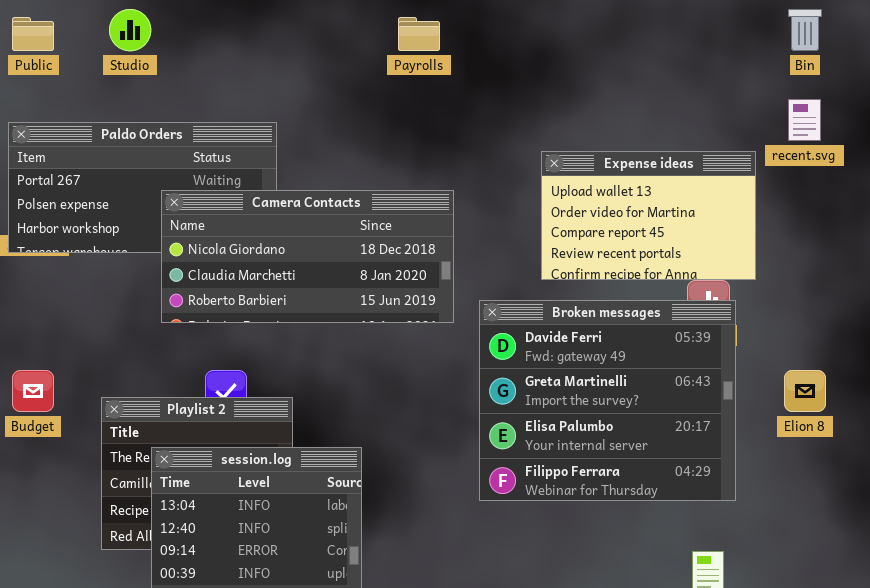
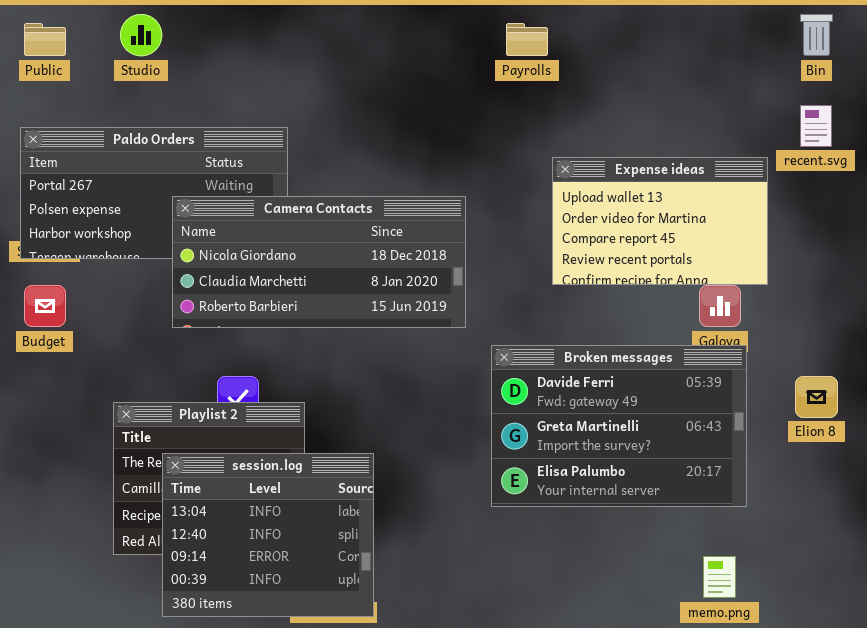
Payrolls: [398,17,440,51] -> [506,23,548,56], moved
Broken messages: [479,300,736,501] -> [491,345,747,507], resized
Budget: [12,370,54,412] -> [24,285,66,327], moved

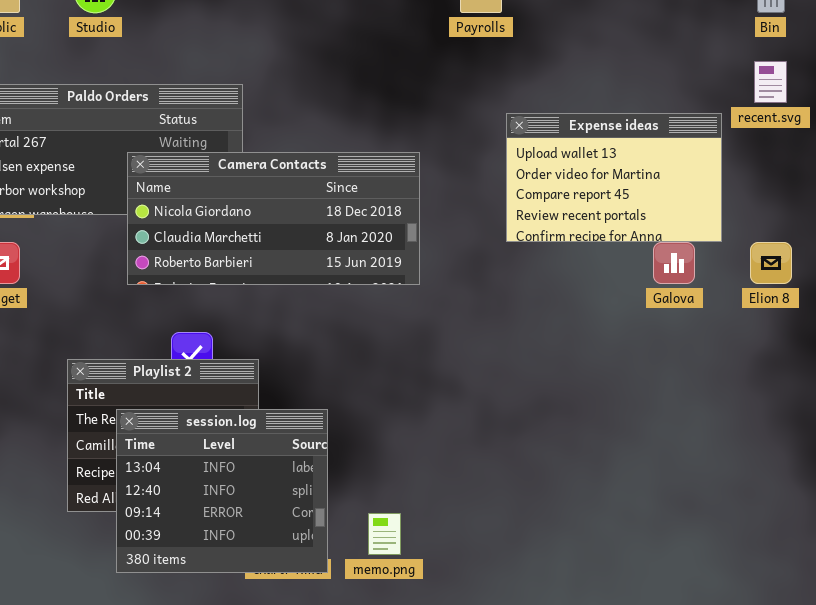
Broken messages: [491,345,747,507] -> none, closed
Elion 8: [795,376,838,418] -> [750,242,792,284], moved
memo.png: [703,556,736,598] -> [368,513,401,555], moved

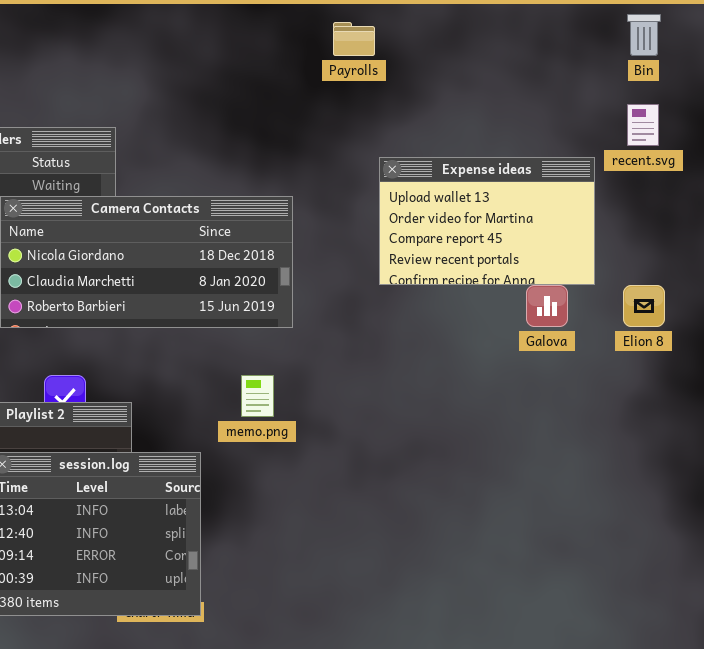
memo.png: [368,513,401,555] -> [241,375,274,417], moved

